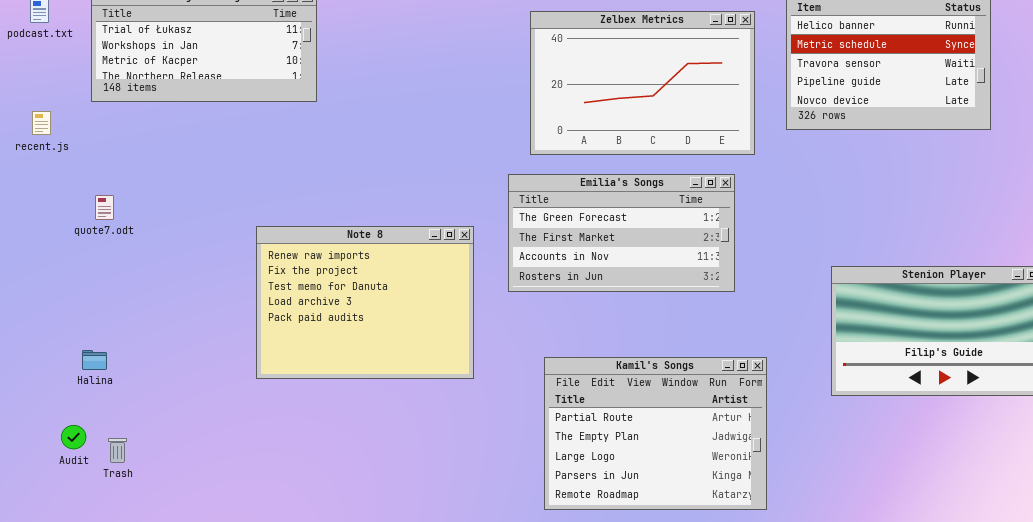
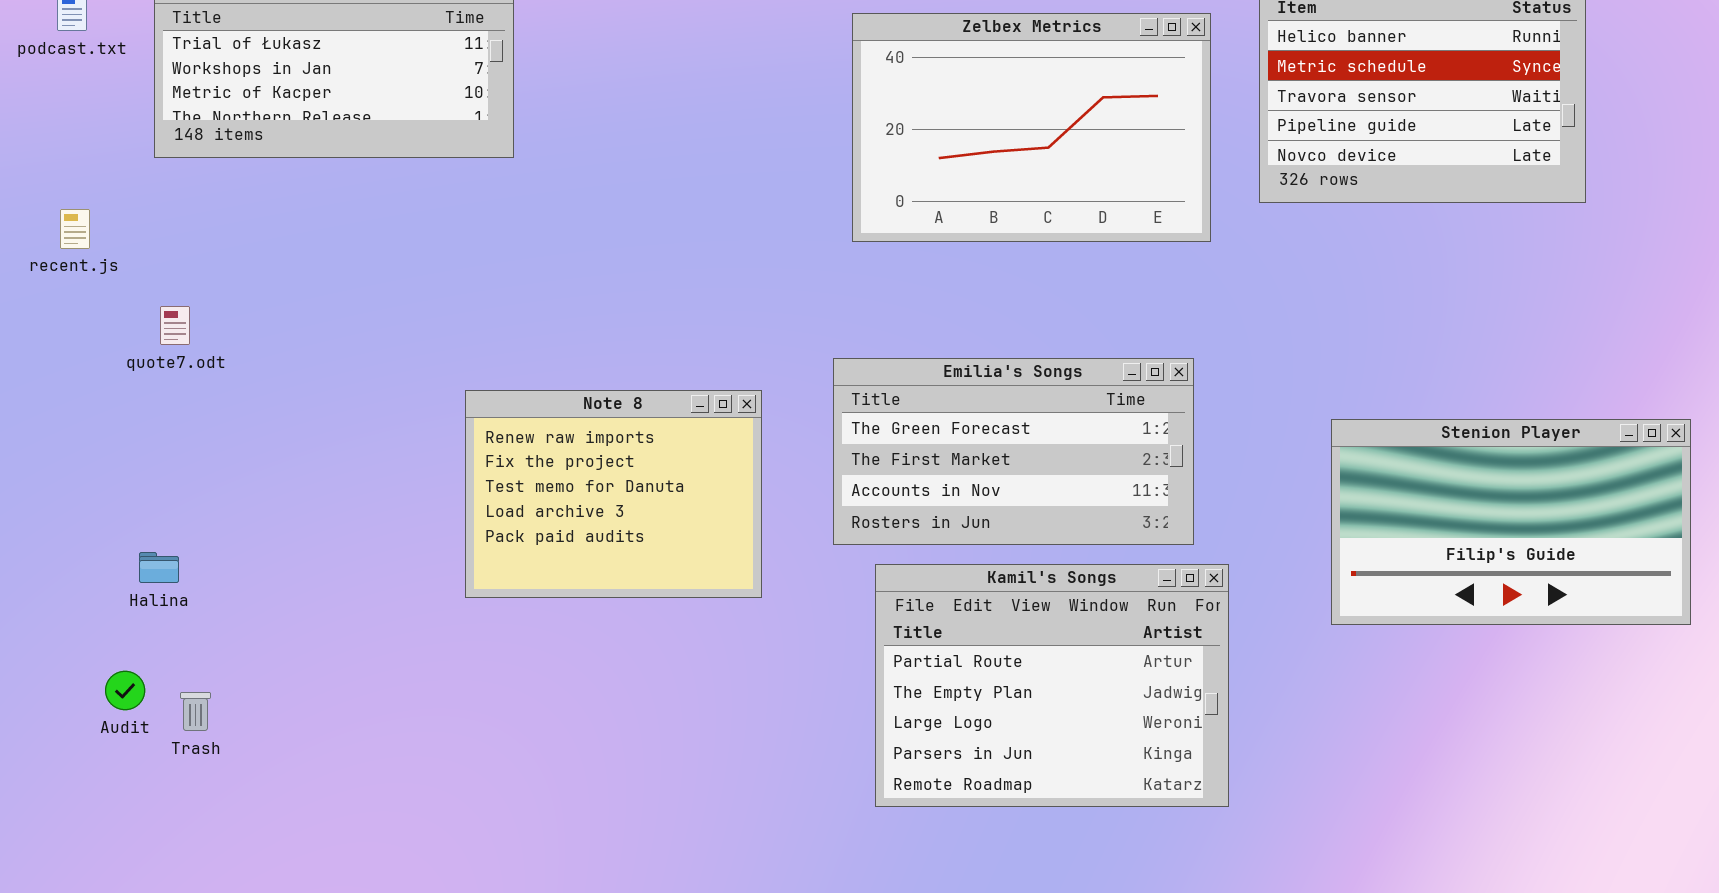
recent.js: [32,111,51,135] -> [60,209,90,249], moved
Emilia's Songs: [508,174,735,292] -> [833,358,1194,545], moved
Note 8: [256,226,474,379] -> [465,390,762,598], resized

